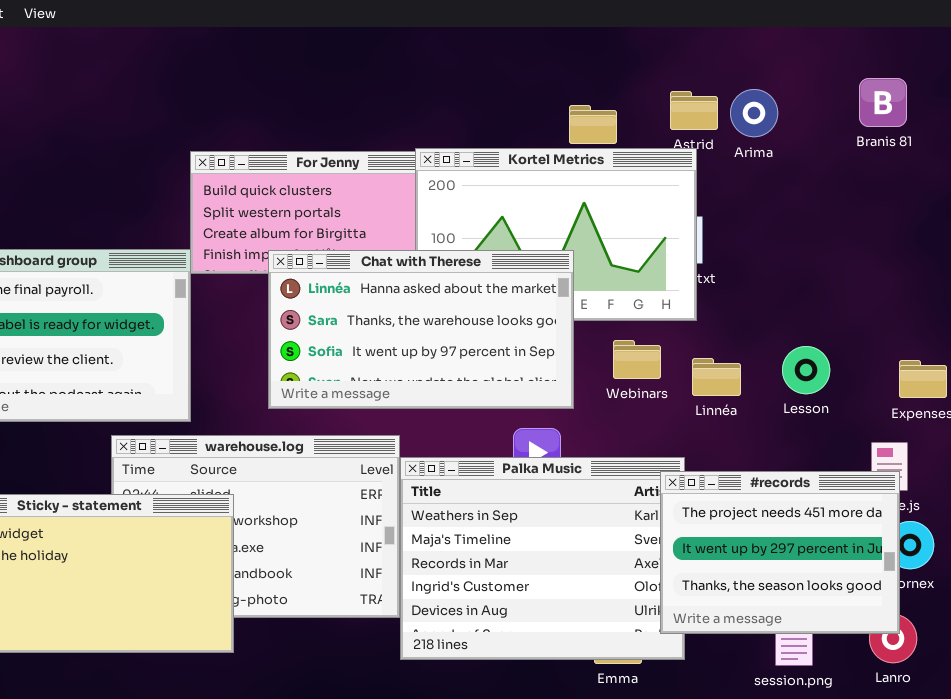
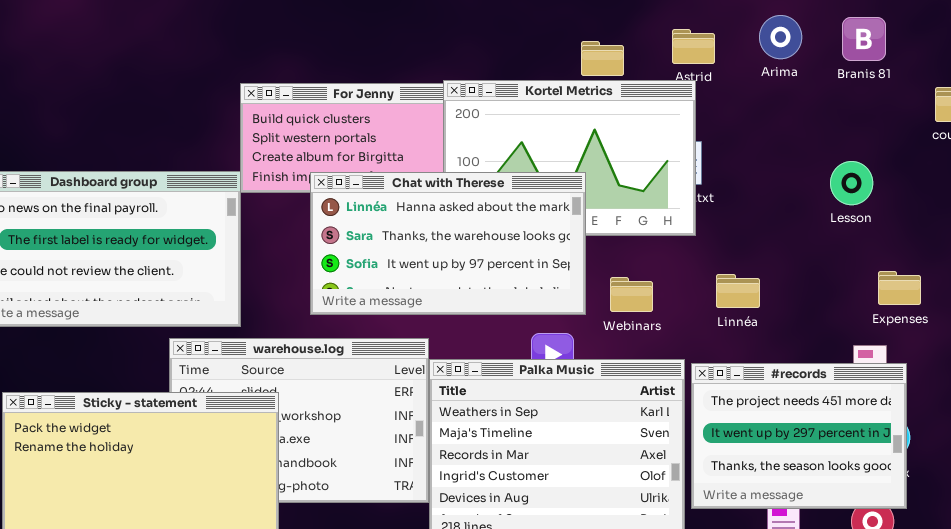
Arima: [730,89,778,137] -> [759,15,802,59], moved
Webinars: [613,340,661,379] -> [610,277,653,312], moved
Lesson: [782,346,830,394] -> [830,161,873,205], moved
Linnéa: [692,358,741,396] -> [716,274,760,308], moved
#records: [660,471,900,634] -> [691,363,907,509], moved

